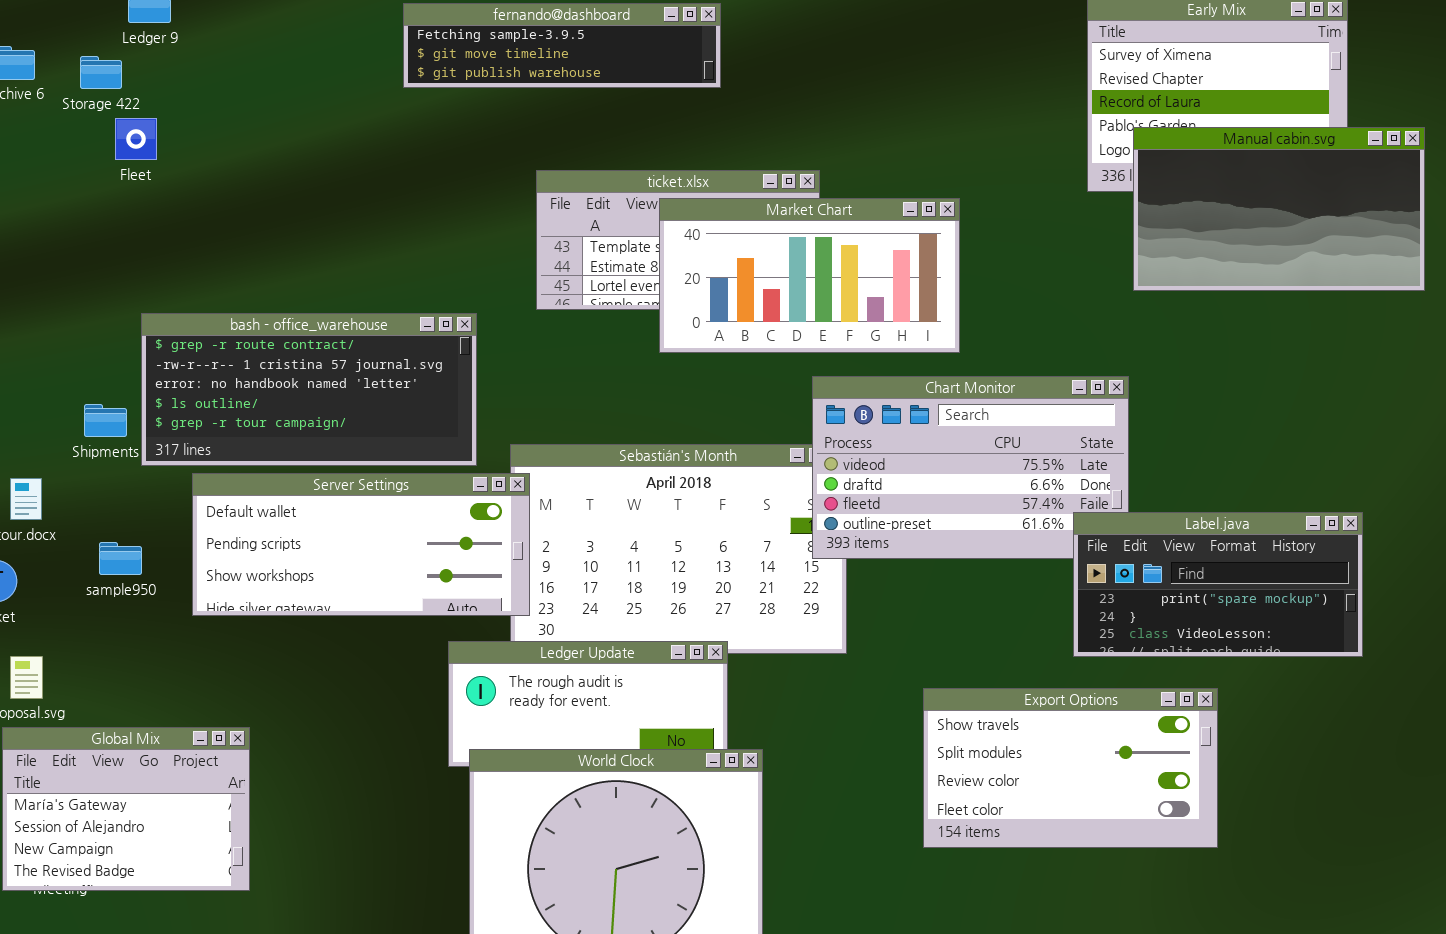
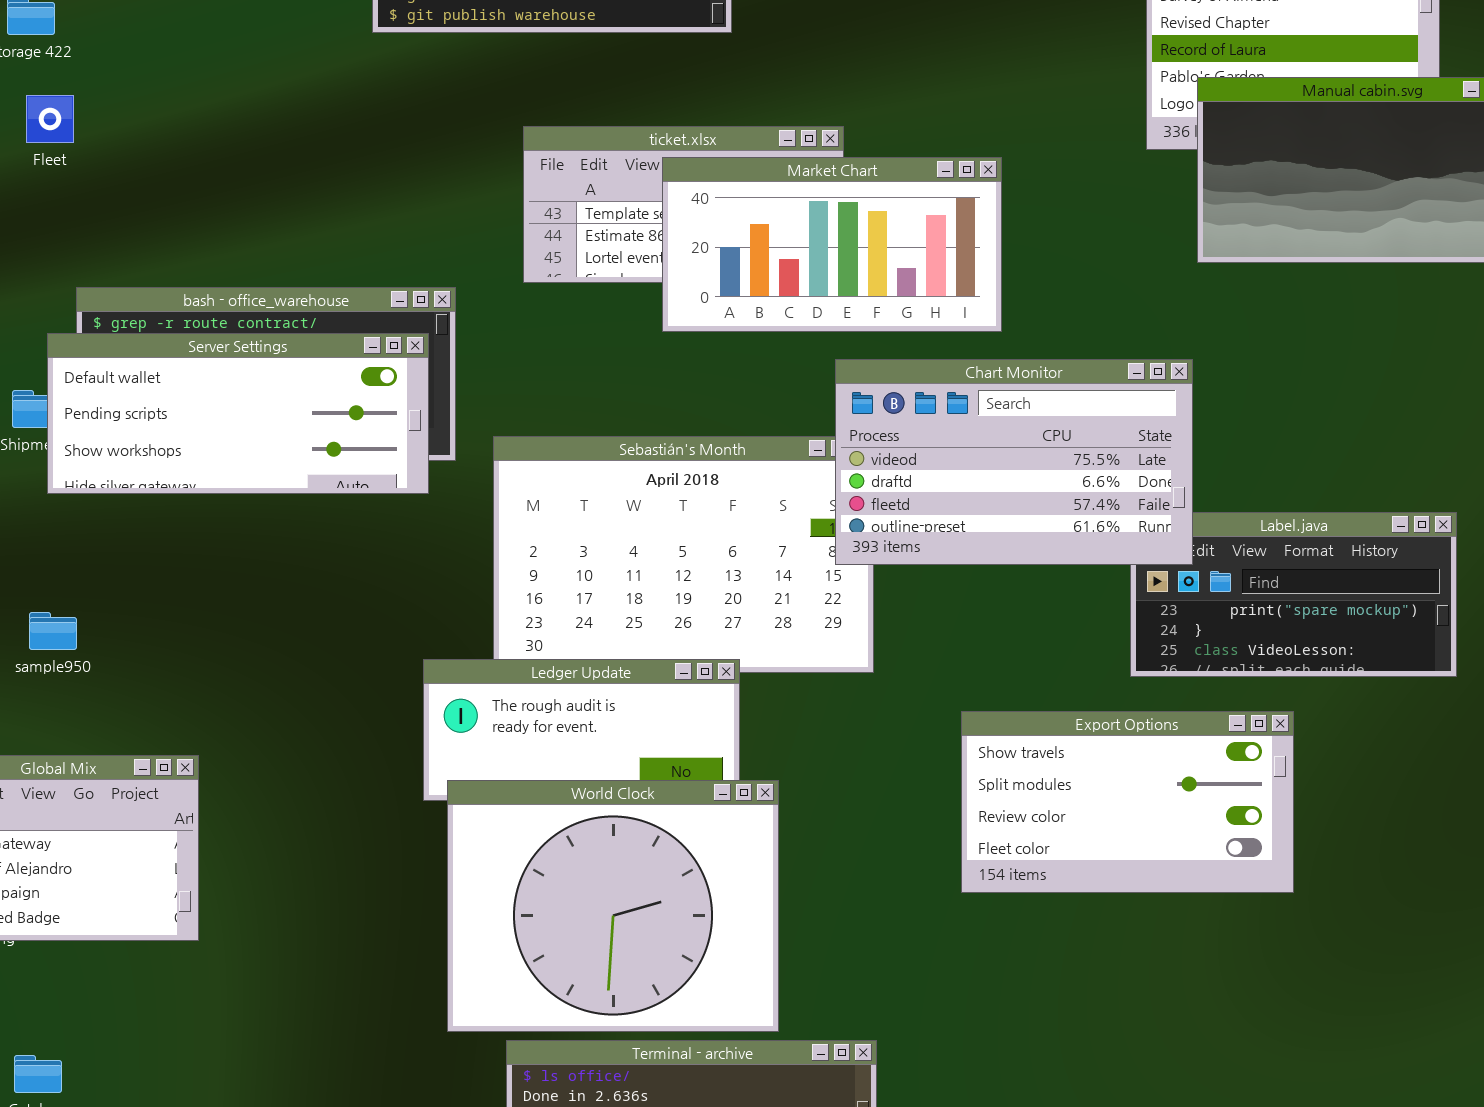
Fleet: [115,118,157,160] -> [26,95,74,143], moved
Chart Monitor: [812,376,1129,559] -> [835,359,1193,565], raised
Server Settings: [192,473,530,616] -> [47,333,429,494], moved
sample950: [99,542,142,575] -> [29,612,77,650], moved

